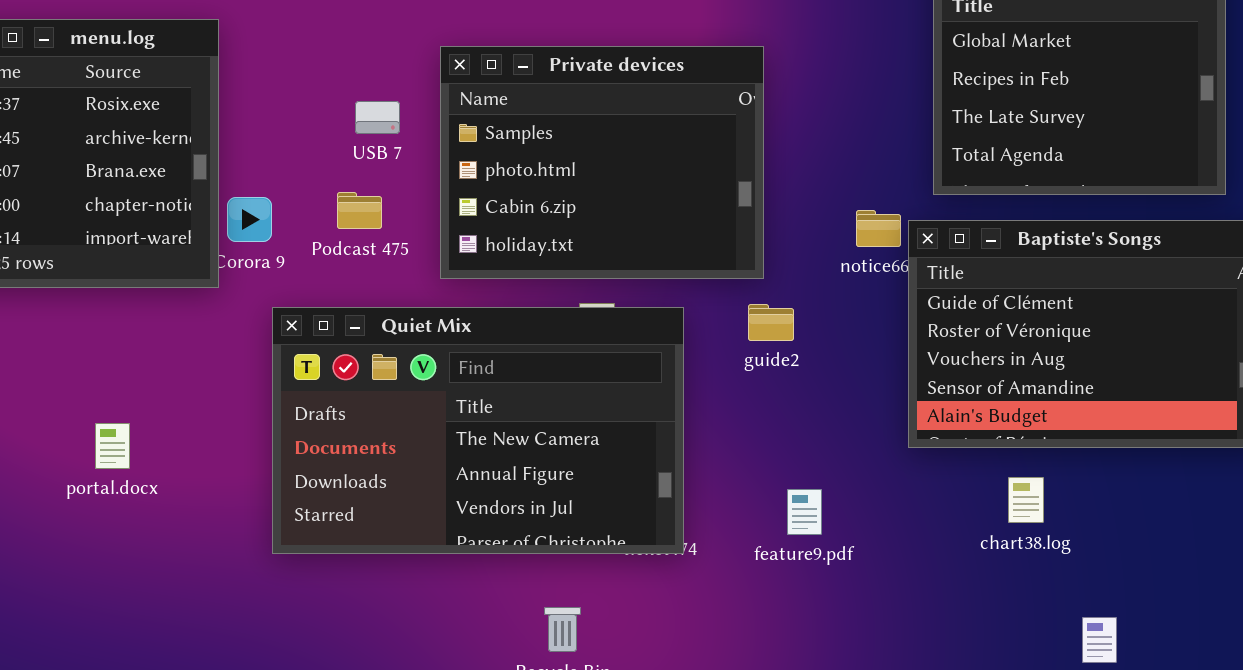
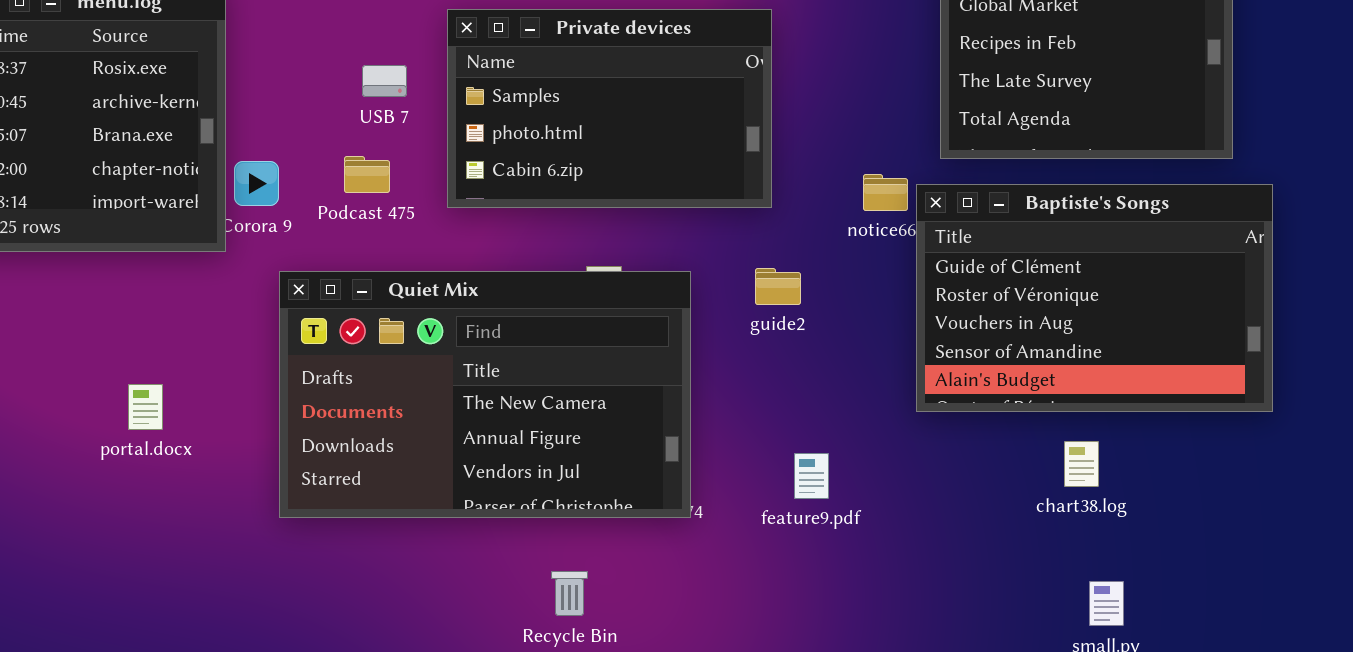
Private devices: [440,46,764,279] -> [447,9,772,208], resized
portal.docx: [95,423,130,469] -> [128,384,163,430], moved
chart38.log: [1008,477,1044,523] -> [1064,441,1099,487], moved

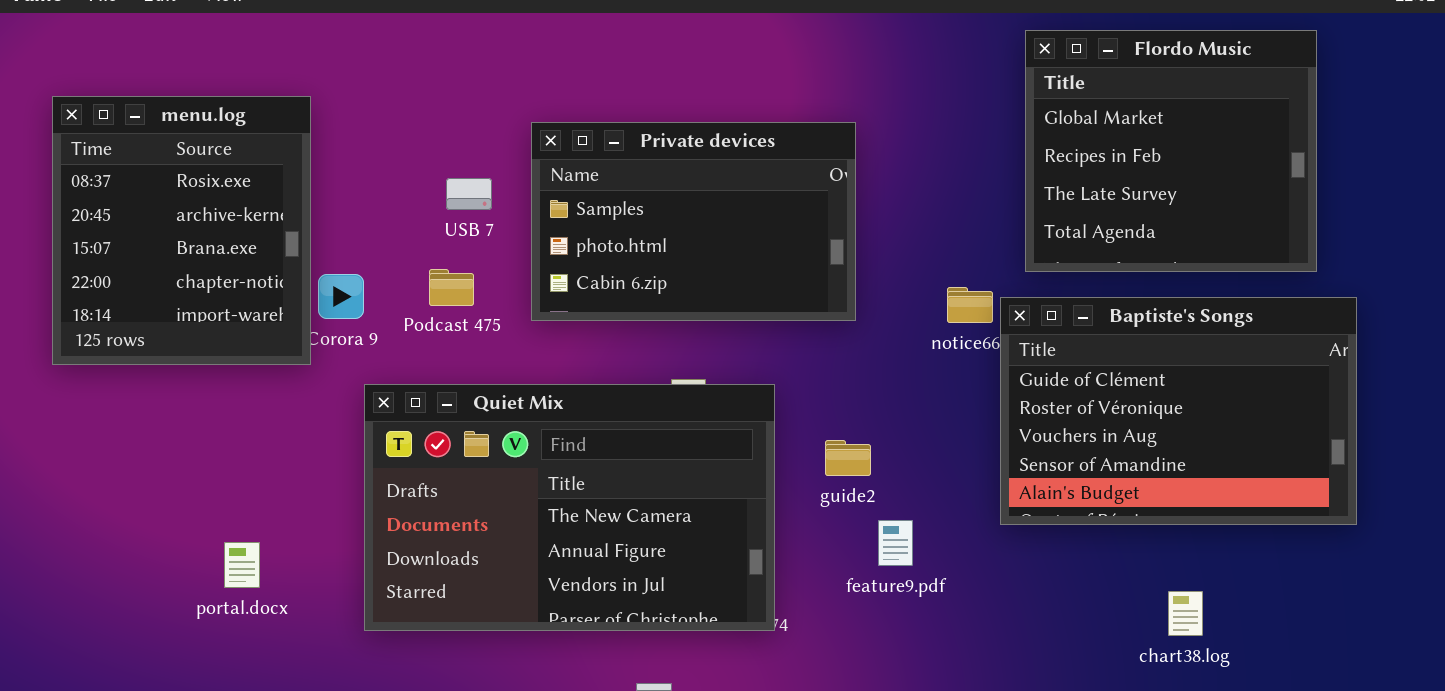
guide2: [755,268,801,305] -> [825,440,871,476], moved
portal.docx: [128,384,163,430] -> [224,542,260,588], moved
chart38.log: [1064,441,1099,487] -> [1168,591,1203,636], moved
feature9.pdf: [794,453,829,499] -> [878,520,913,566], moved

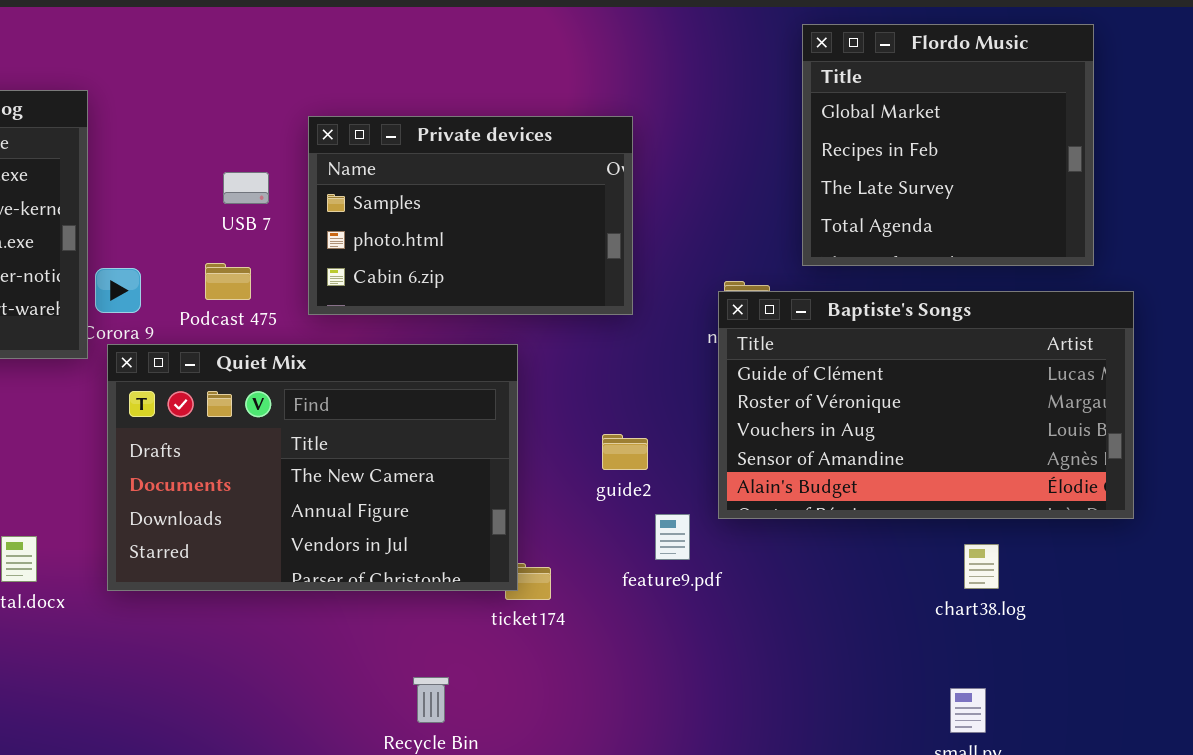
Baptiste's Songs: [1000,297,1357,525] -> [718,291,1134,519], resized
Quiet Mix: [364,384,775,631] -> [107,344,518,591], moved
chart38.log: [1168,591,1203,636] -> [964,544,999,589], moved

